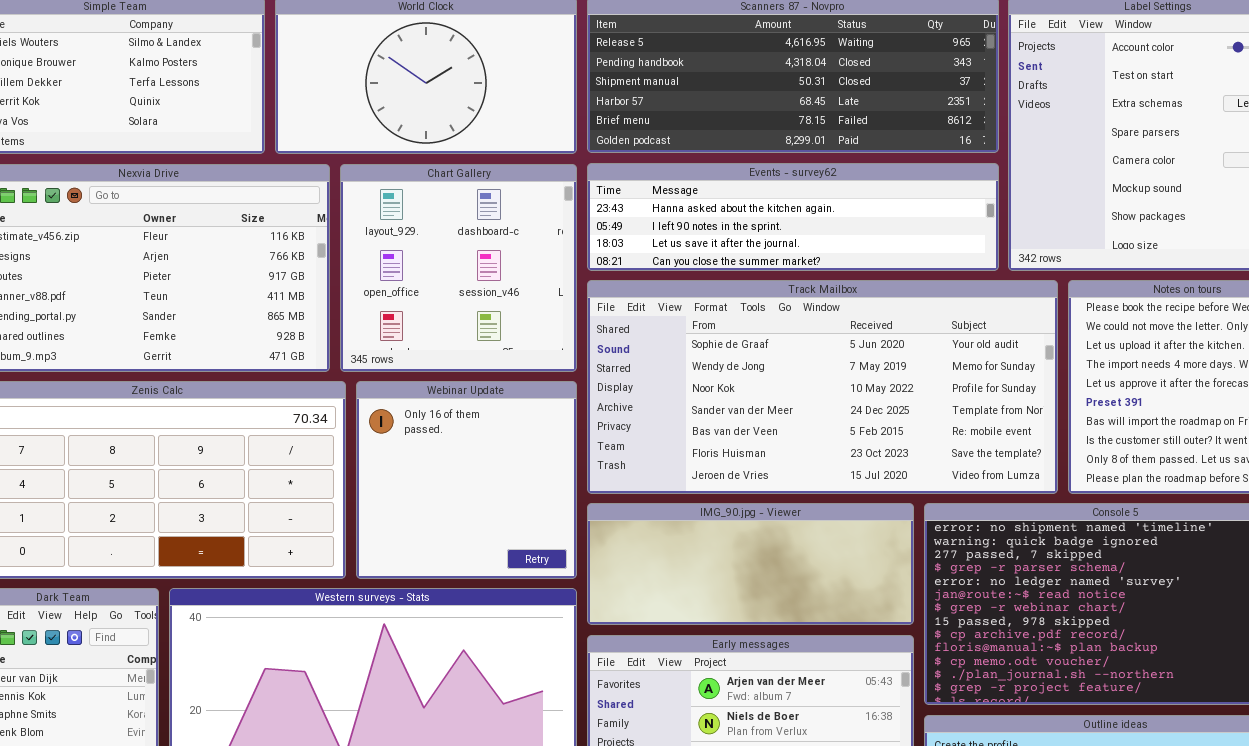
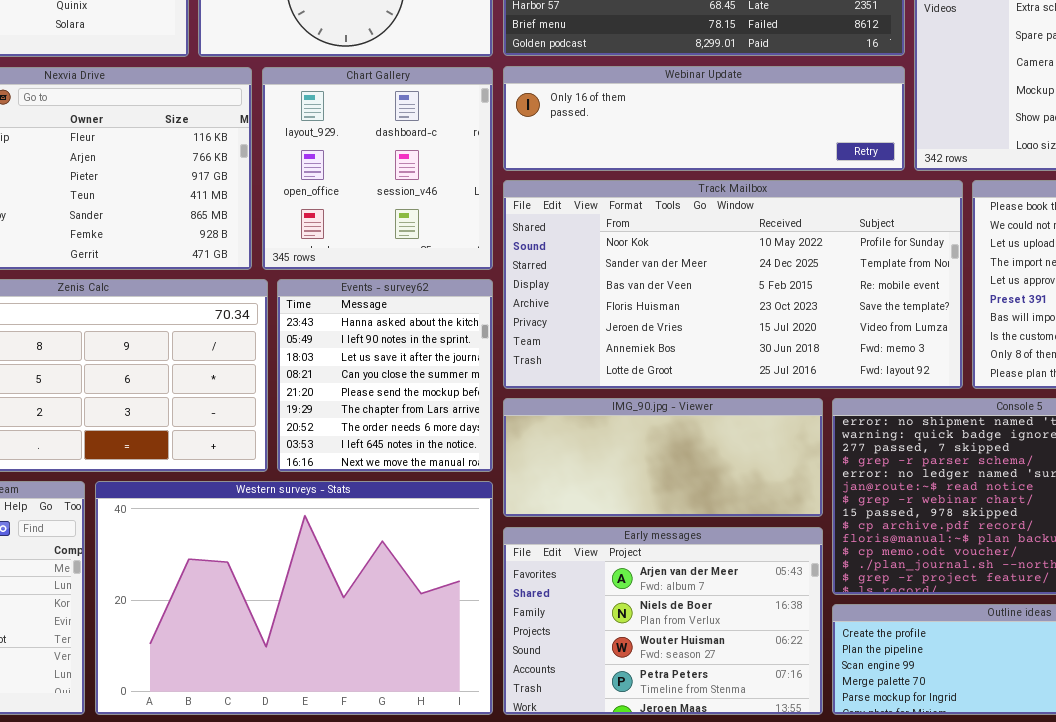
Events - survey62: [587,163,999,271] -> [277,279,493,472], moved, resized
Track Mailbox: [587,280,1058,494] -> [503,180,963,389], scrolled down 2 rows
Webinar Update: [356,381,577,579] -> [503,66,905,171], moved, resized

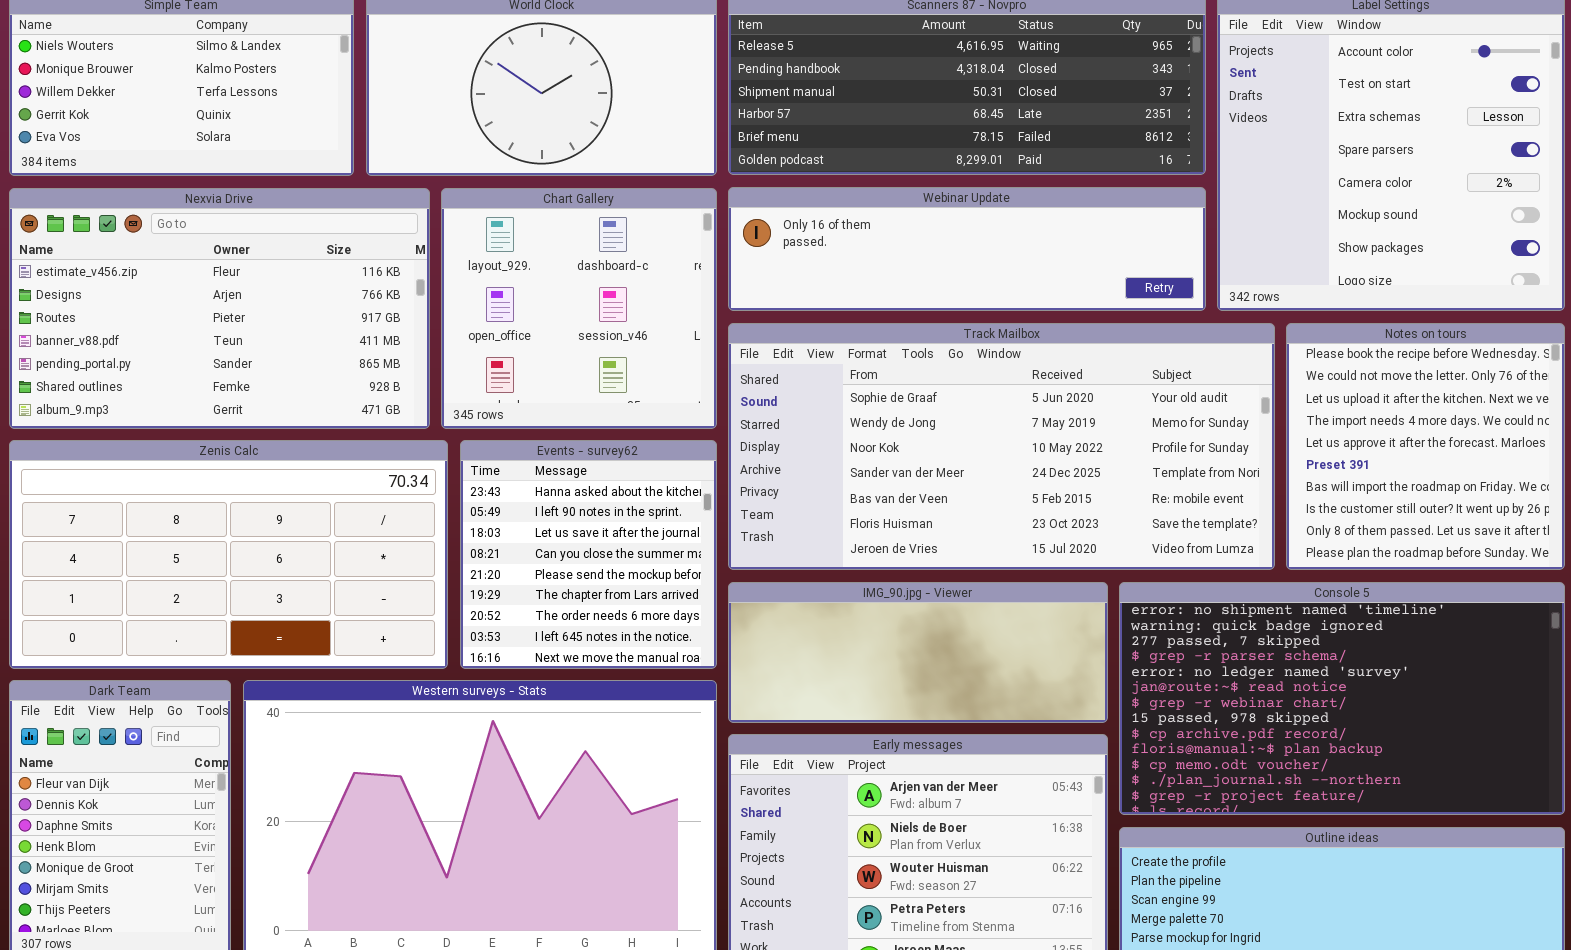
Track Mailbox: [503,180,963,389] -> [728,323,1275,570], scrolled up 2 rows

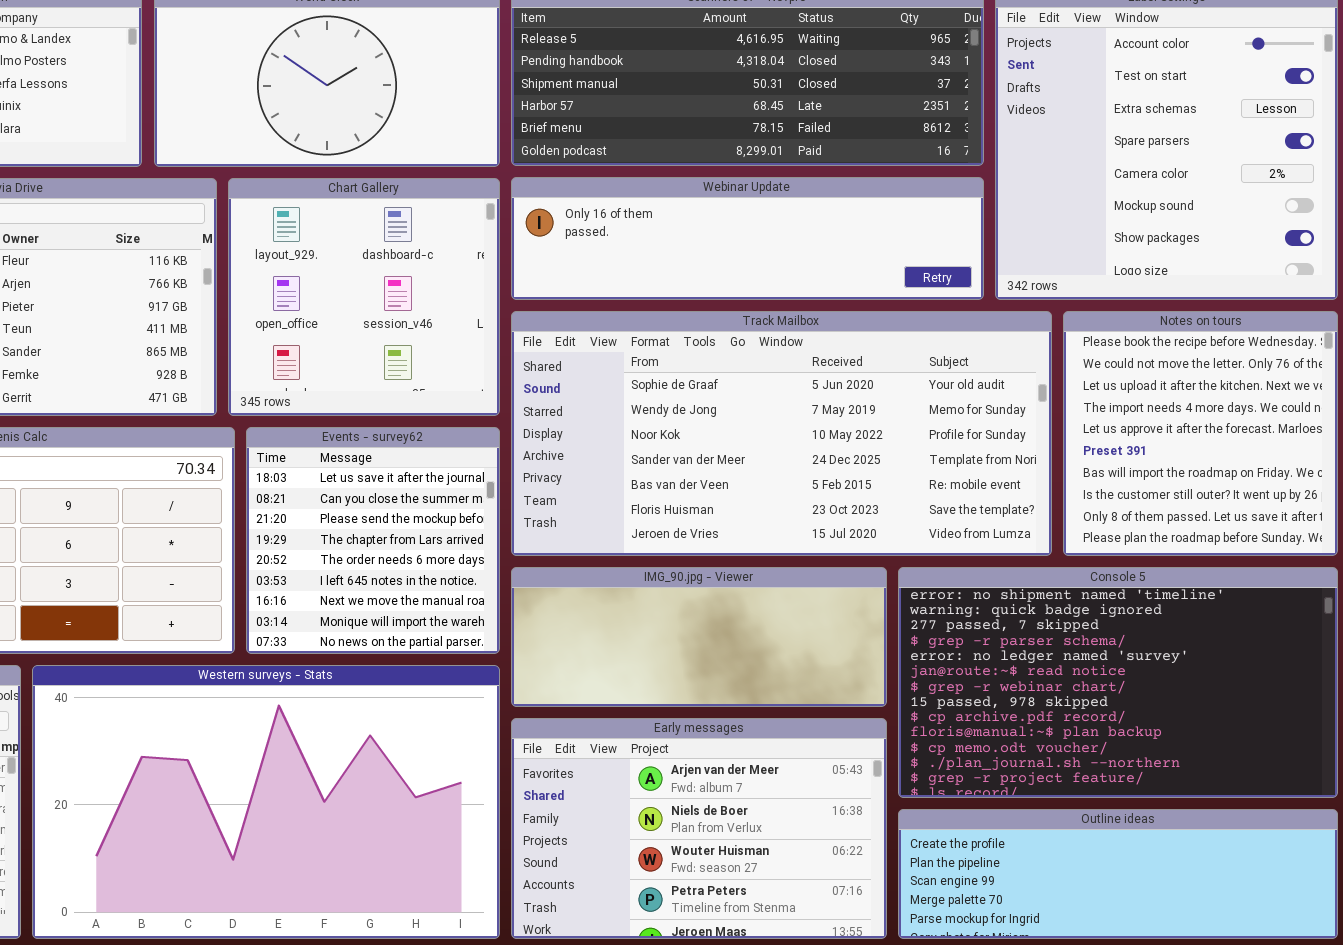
Events - survey62: [460,440,717,669] -> [246,427,500,654], scrolled down 2 rows

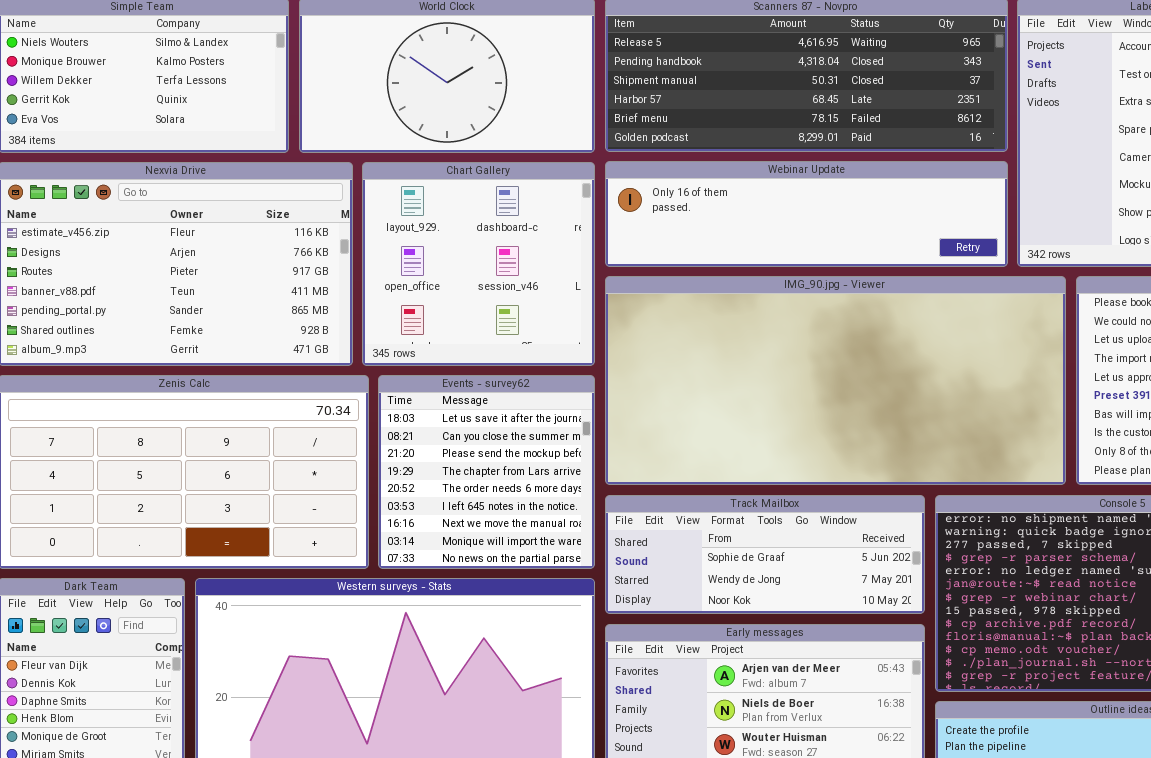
Track Mailbox: [511,311,1052,556] -> [605,495,925,614], moved, resized
IMG_90.jpg - Viewer: [511,567,887,707] -> [605,276,1066,485], moved, resized

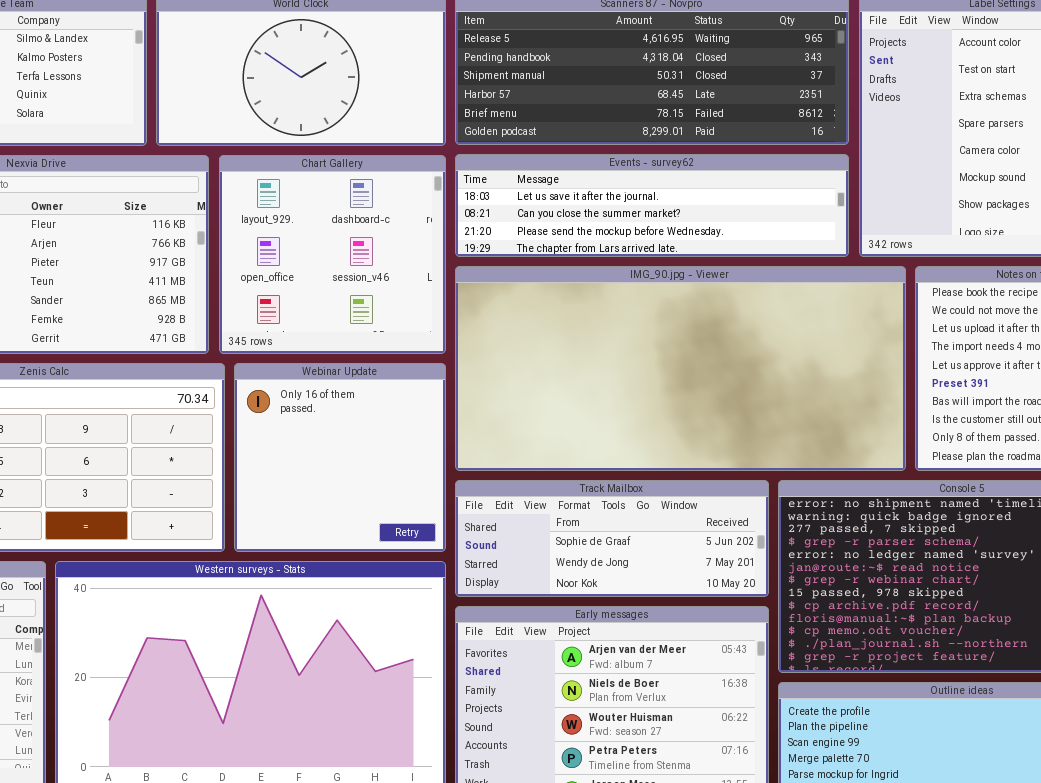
Webinar Update: [605,161,1008,267] -> [234,363,446,552], moved, resized
Events - survey62: [378,375,595,569] -> [455,154,849,257], moved, resized

